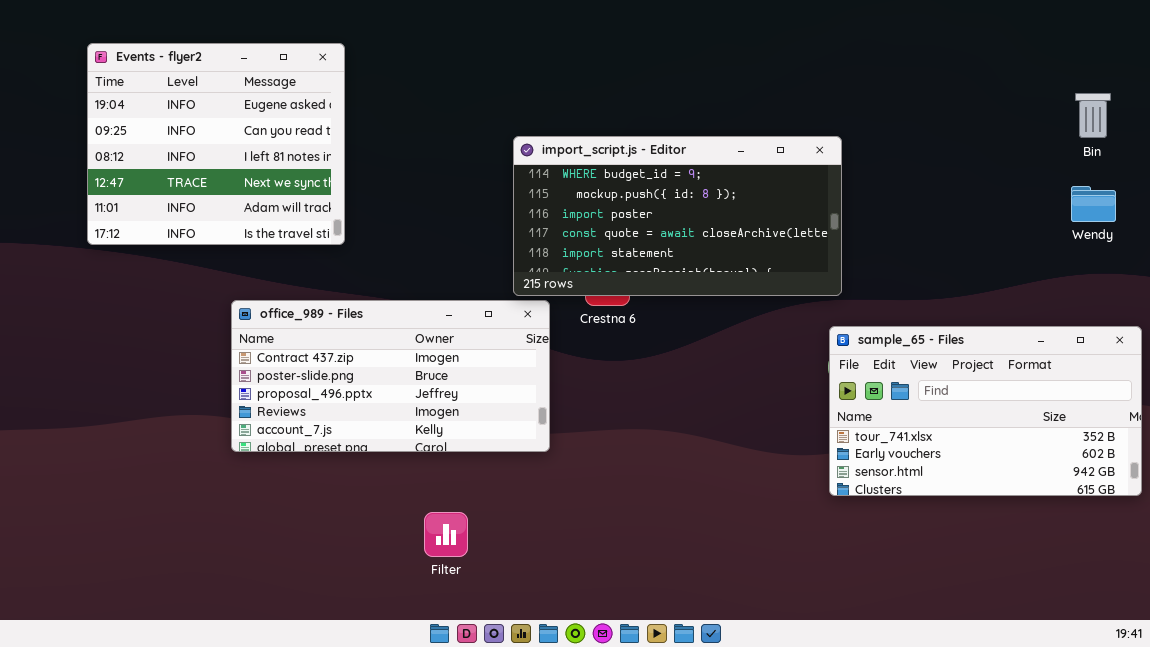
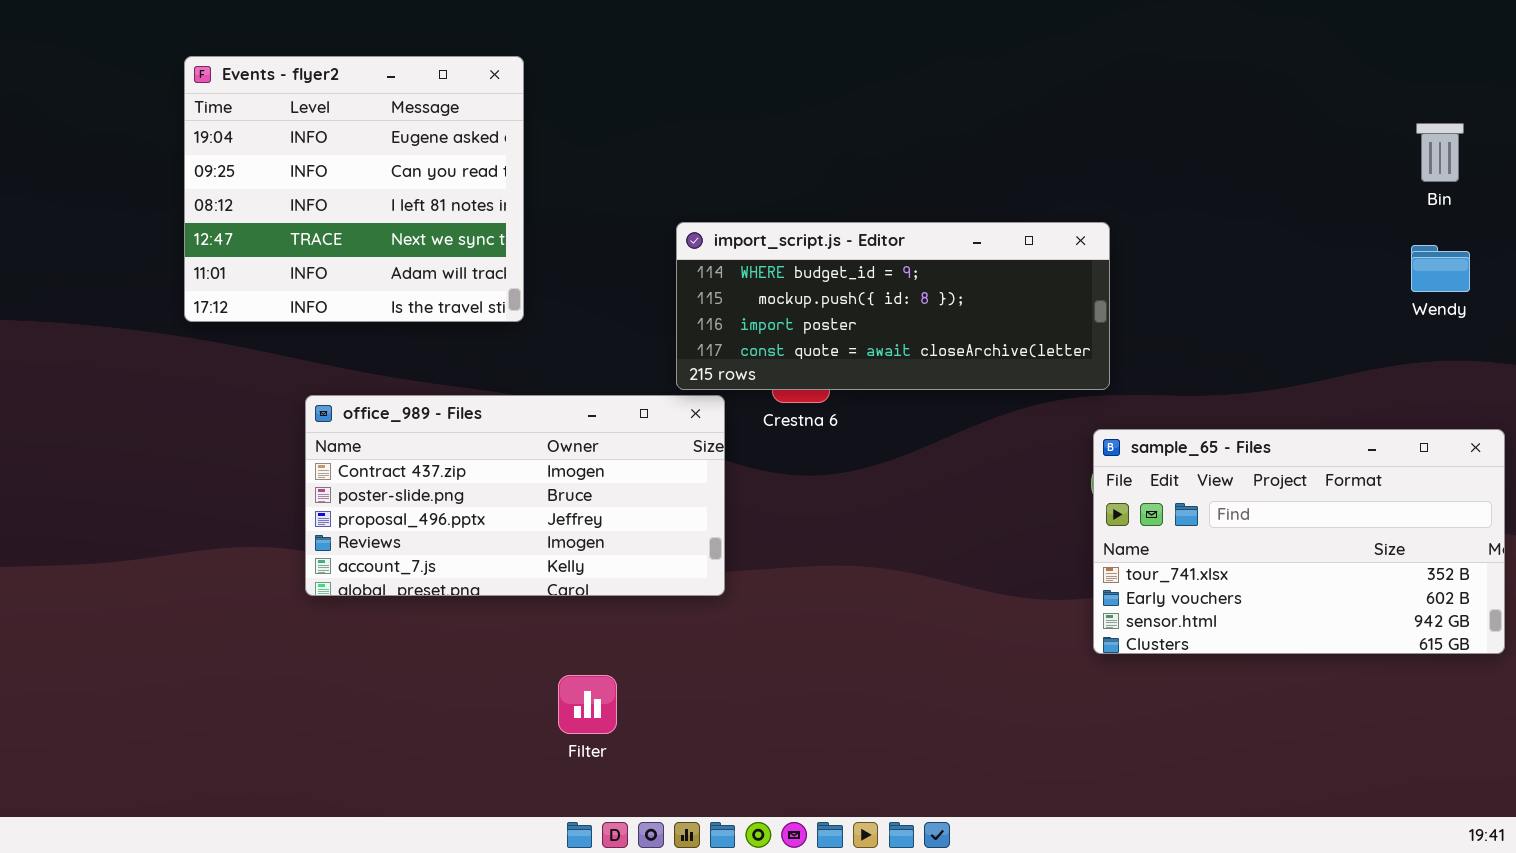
Events - flyer2: [87,43,345,245] -> [184,56,524,322], moved
import_script.js - Editor: [513,136,842,296] -> [676,222,1110,390], resized

